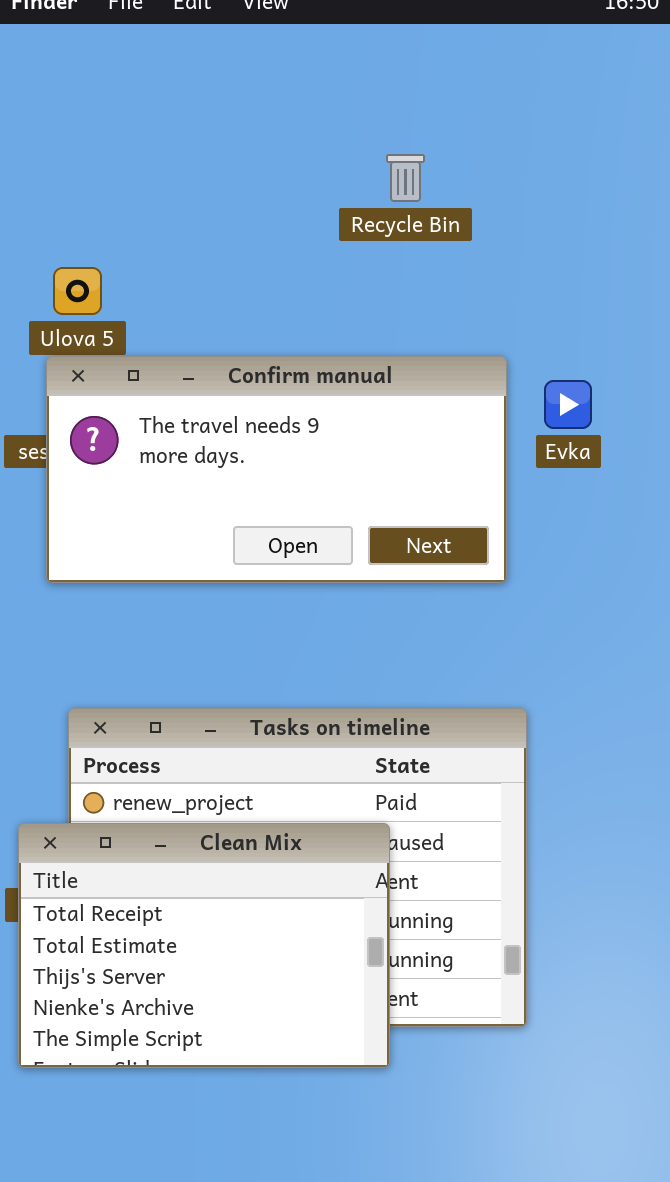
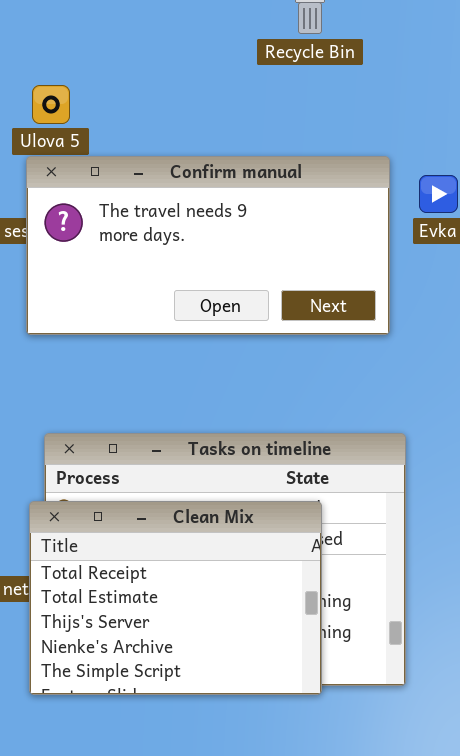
Clean Mix: [18,823,390,1068] -> [29,501,322,695], moved

